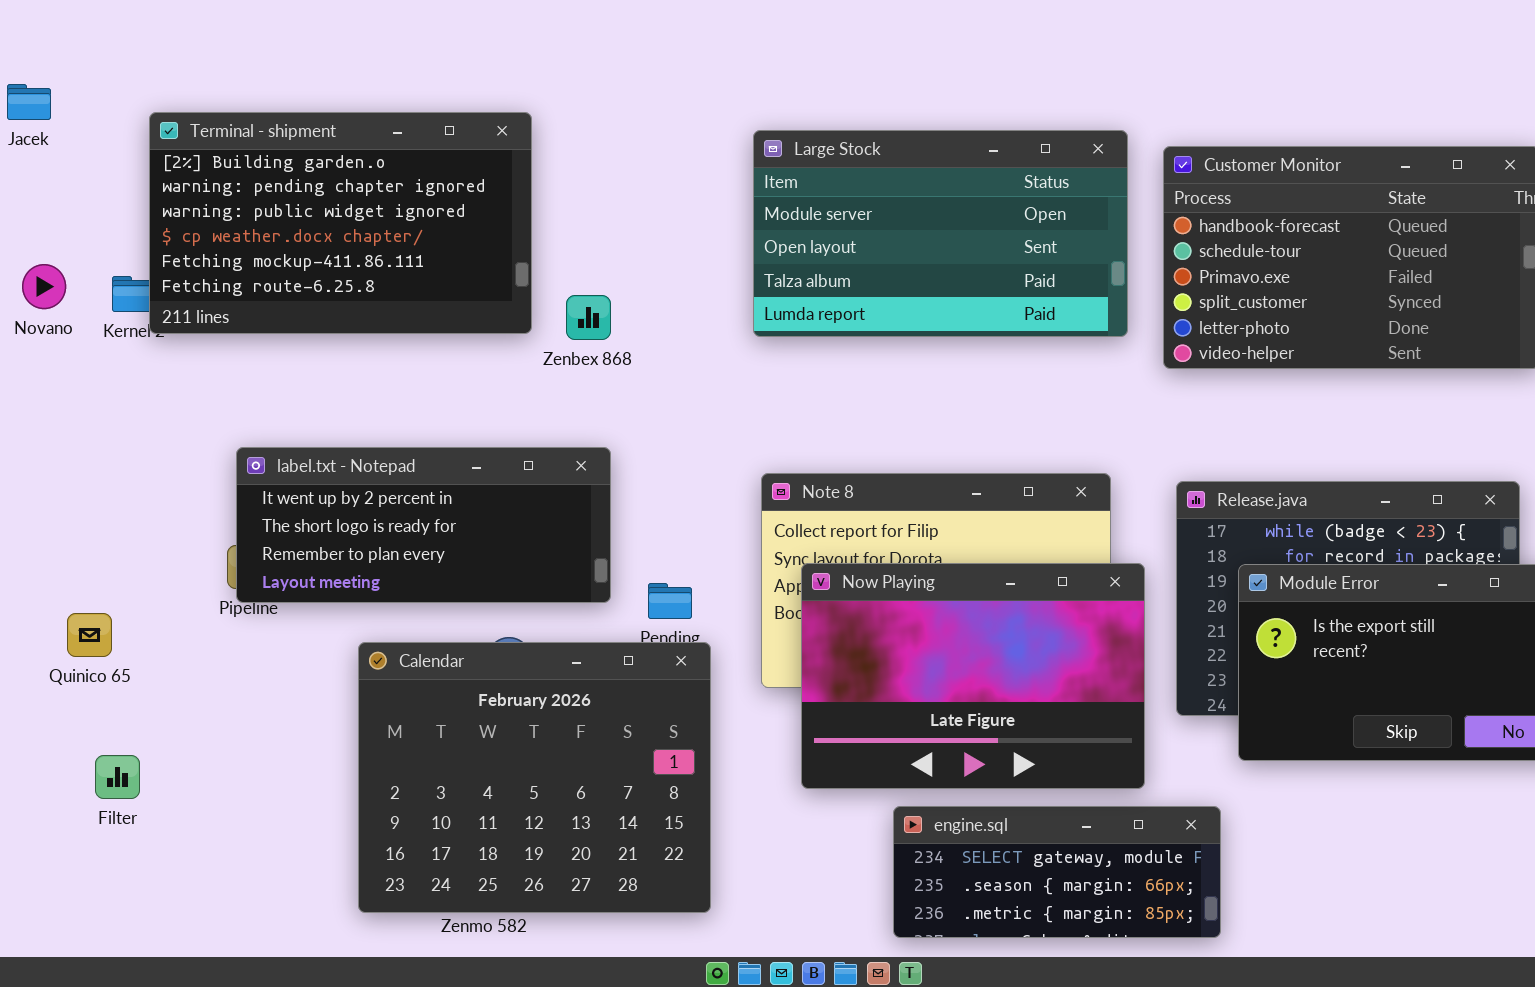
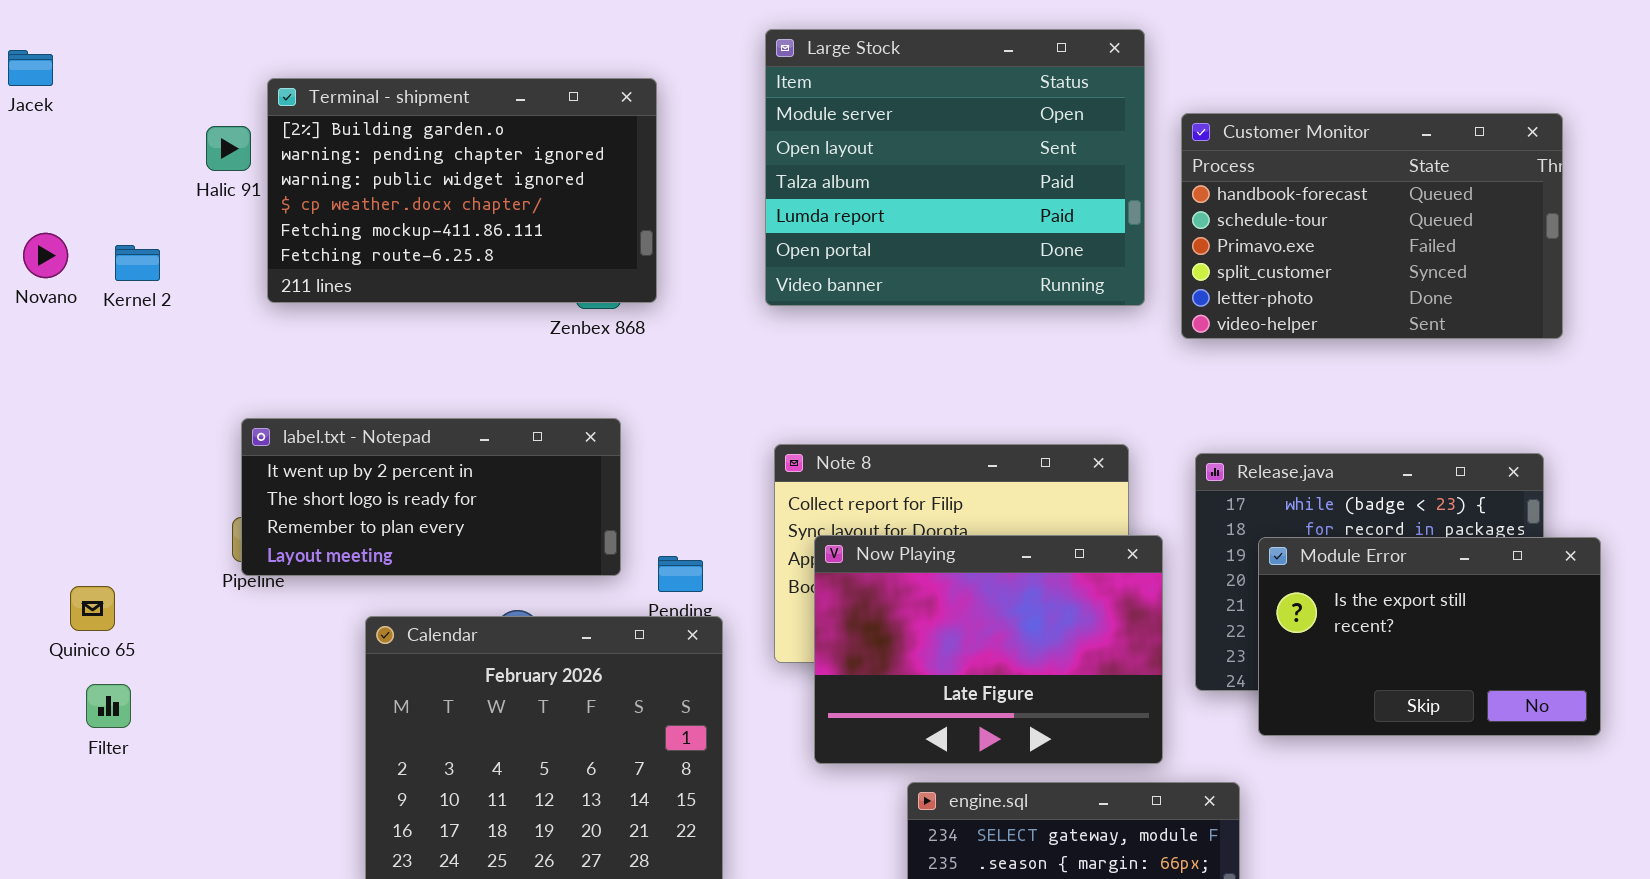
Terminal - shipment: [149,112,532,334] -> [267,78,657,303], moved
Large Stock: [753,130,1128,337] -> [765,29,1145,306], resized
Filter: [95,755,140,799] -> [86,684,131,728], moved

